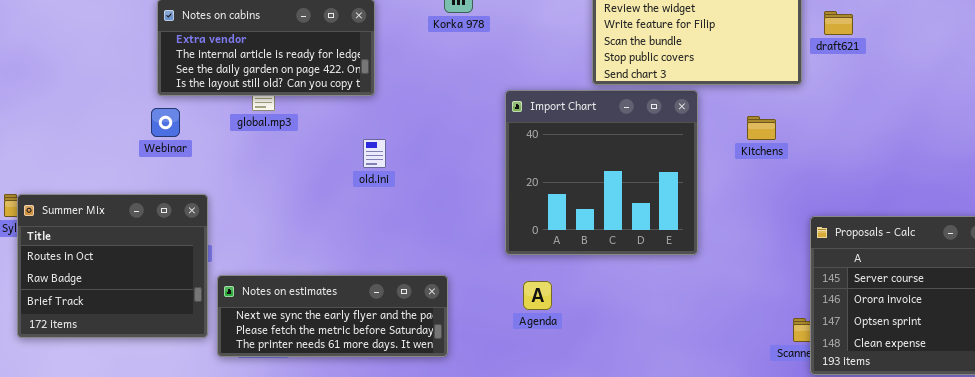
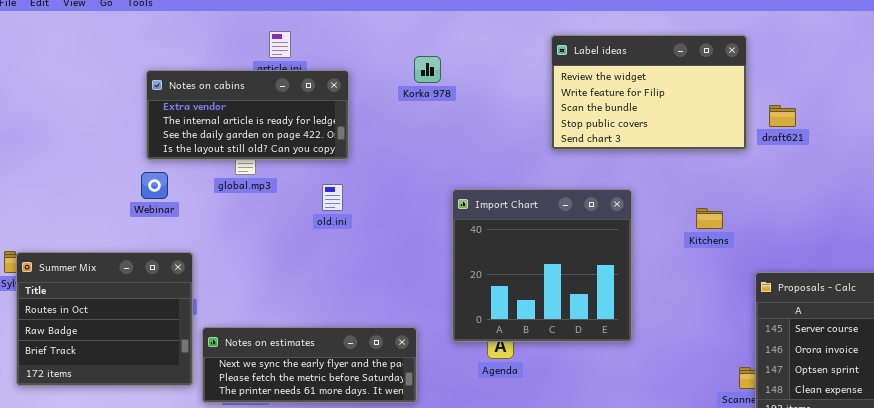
draft621: [824,11,853,35] -> [769,105,796,127], moved
Import Chart: [505,90,698,255] -> [452,189,632,342], moved
Kitchens: [747,116,776,140] -> [696,208,723,229], moved
old.ini: [363,139,386,168] -> [322,184,343,211], moved

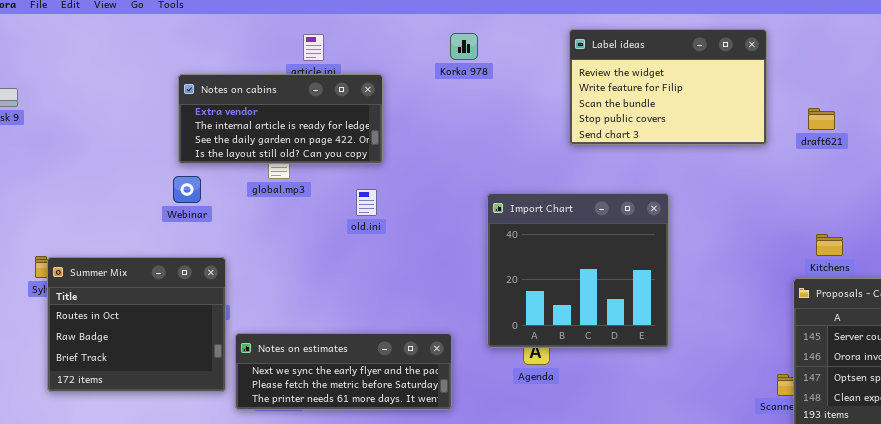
Label ideas: [551,35,747,150] -> [569,29,767,145], moved
Korka 978: [414,56,441,83] -> [450,33,478,60], moved
Kitchens: [696,208,723,229] -> [816,234,843,256], moved

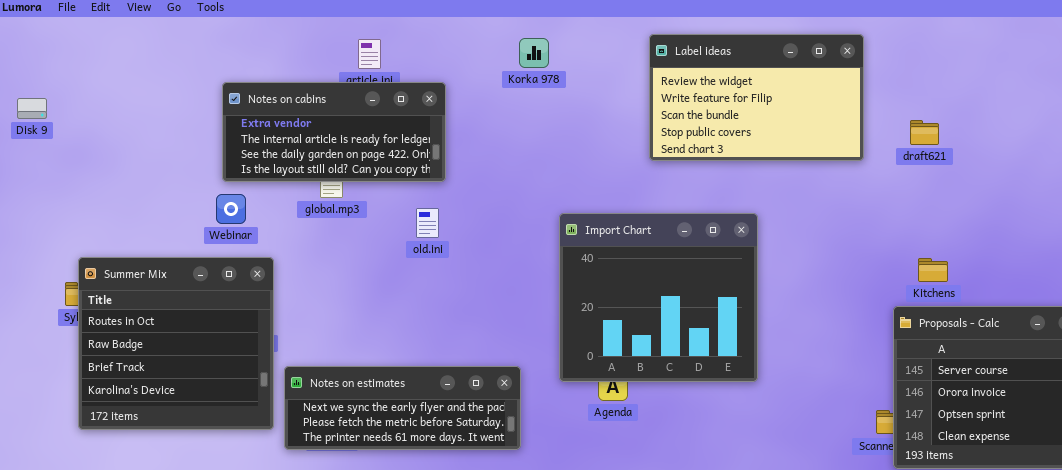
Summer Mix: [47,257,226,392] -> [78,257,274,430], resized

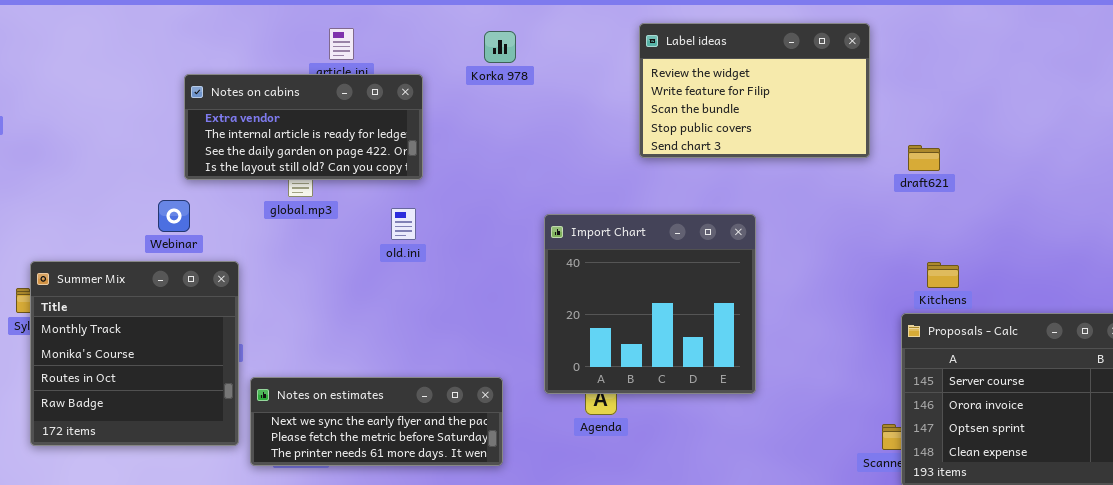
Korka 978: [519,38,549,68] -> [484,31,516,63], moved
draft621: [910,120,939,145] -> [908,145,940,171], moved
Webinar: [216,194,246,224] -> [158,200,190,232], moved
Summer Mix: [78,257,274,430] -> [30,261,239,446], scrolled up 2 rows

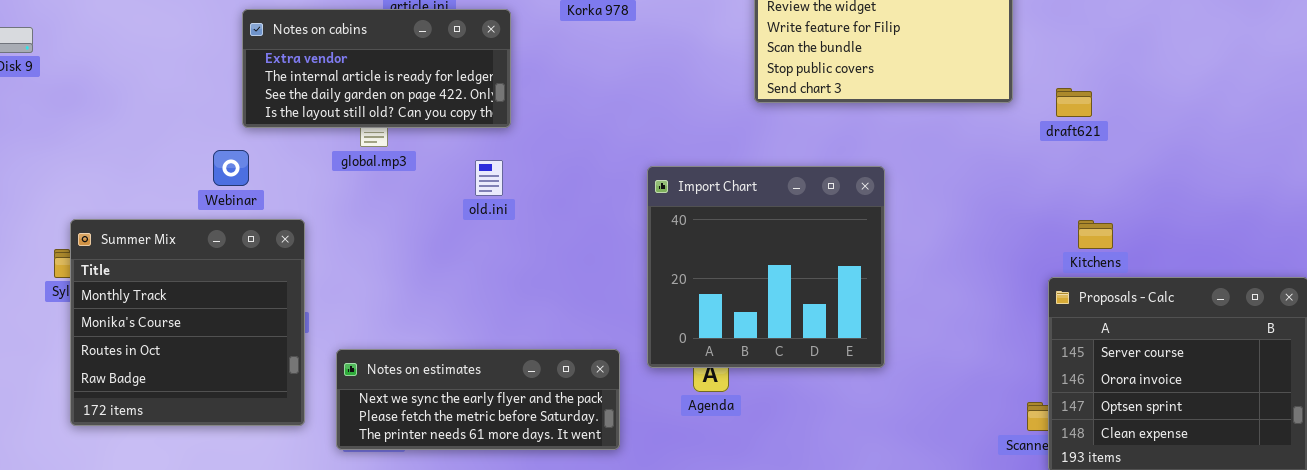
Notes on estimates: [250,377,503,466] -> [336,349,620,450], moved

